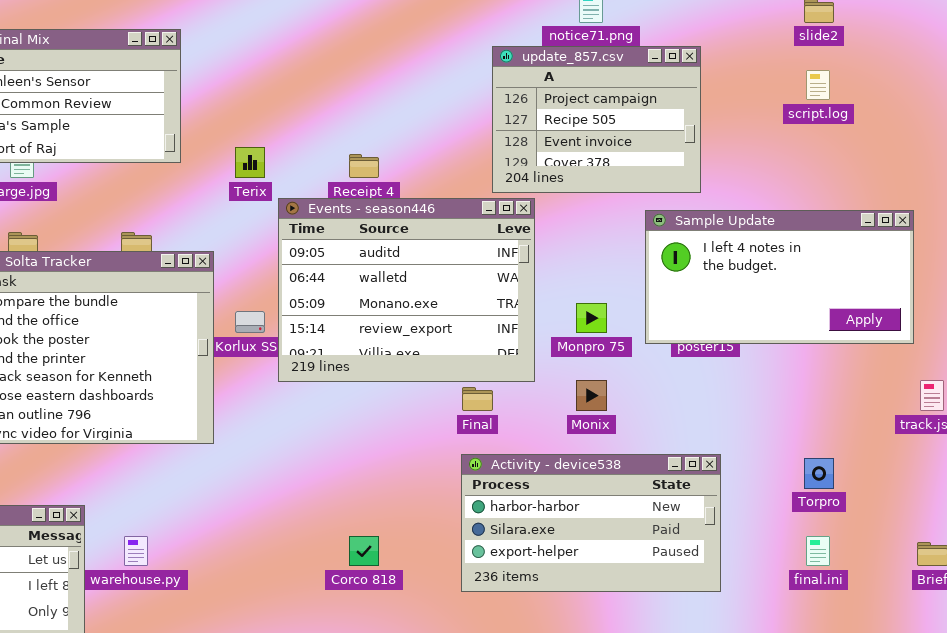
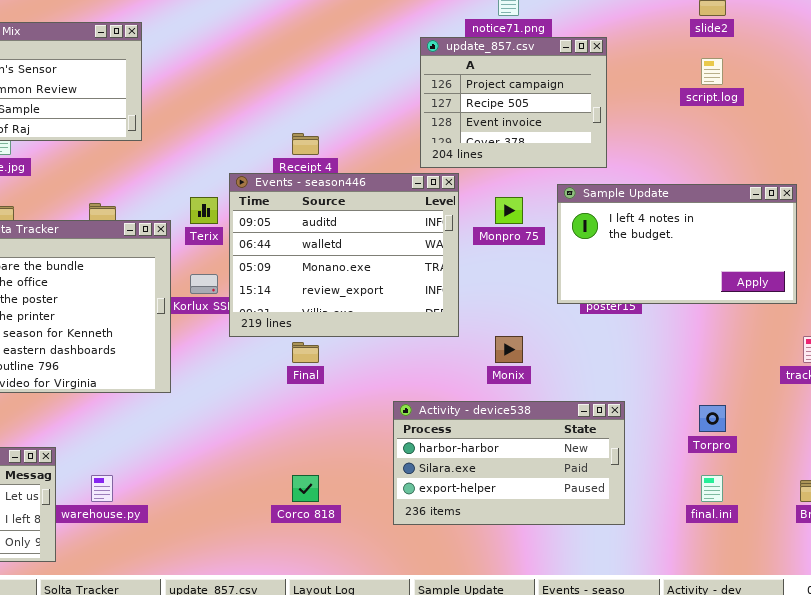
Terix: [235,147,265,178] -> [190,197,218,224], moved
Monpro 75: [576,303,607,333] -> [495,197,523,224], moved
Final: [462,387,493,411] -> [292,342,319,363], moved

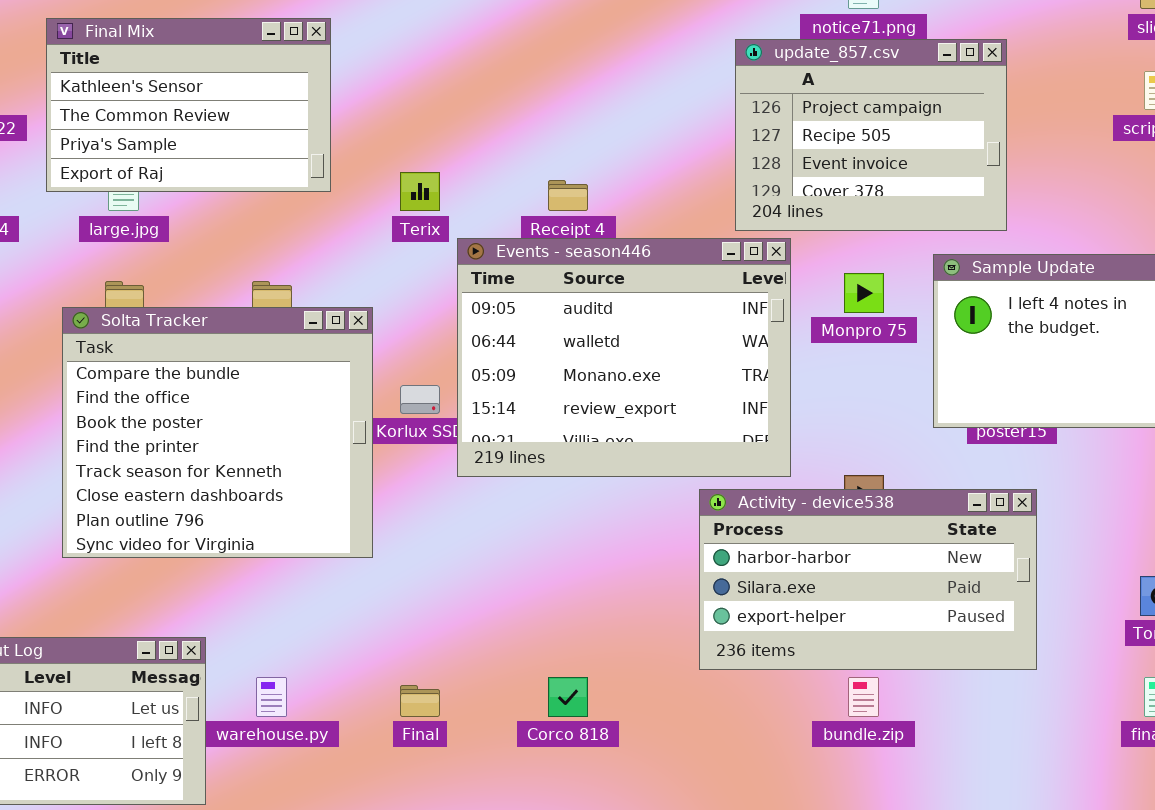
Terix: [190,197,218,224] -> [400,172,440,211], moved
Final: [292,342,319,363] -> [400,685,440,717], moved
Activity - device538: [393,401,625,525] -> [699,489,1037,670], moved

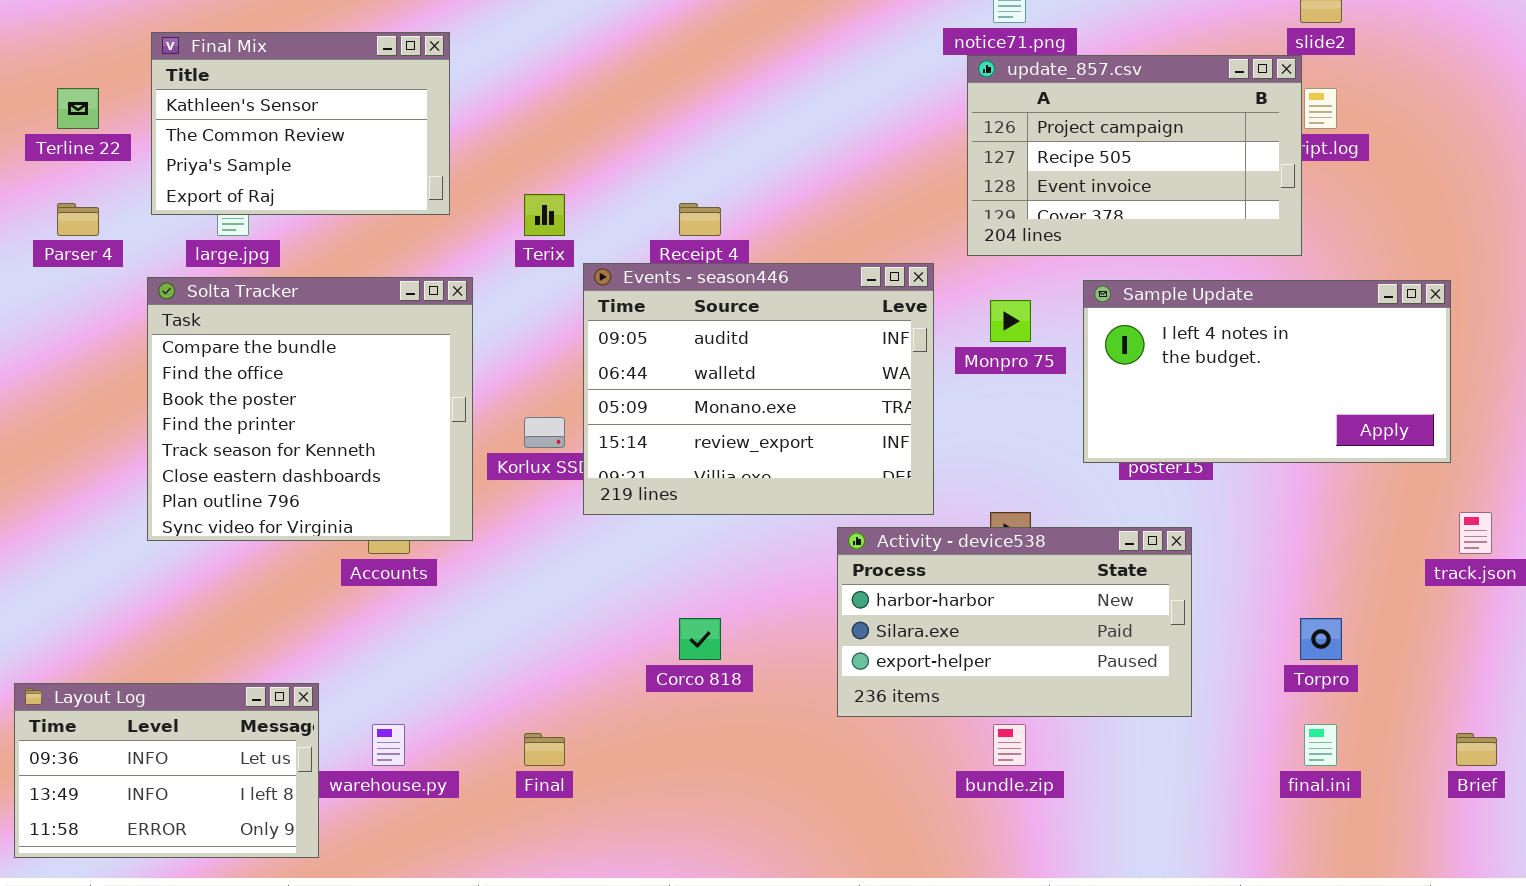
update_857.csv: [735,39,1007,231] -> [967,55,1302,256], moved, resized
Solta Tracker: [62,307,373,558] -> [147,277,473,541], moved
Corco 818: [548,677,588,717] -> [679,618,721,660], moved

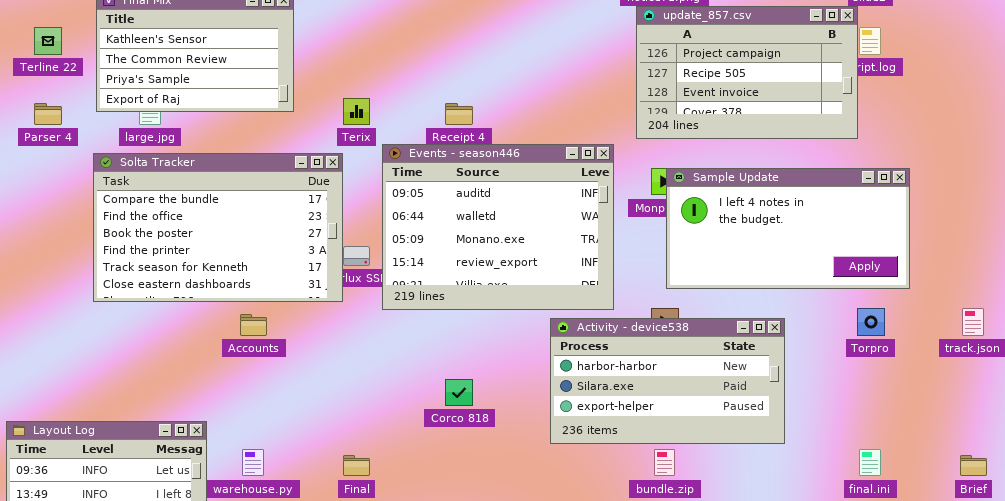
Solta Tracker: [147,277,473,541] -> [93,153,343,302], resized
Sample Update: [1083,280,1451,463] -> [666,168,910,289], moved
Torpro: [1300,618,1342,660] -> [857,308,885,336], moved

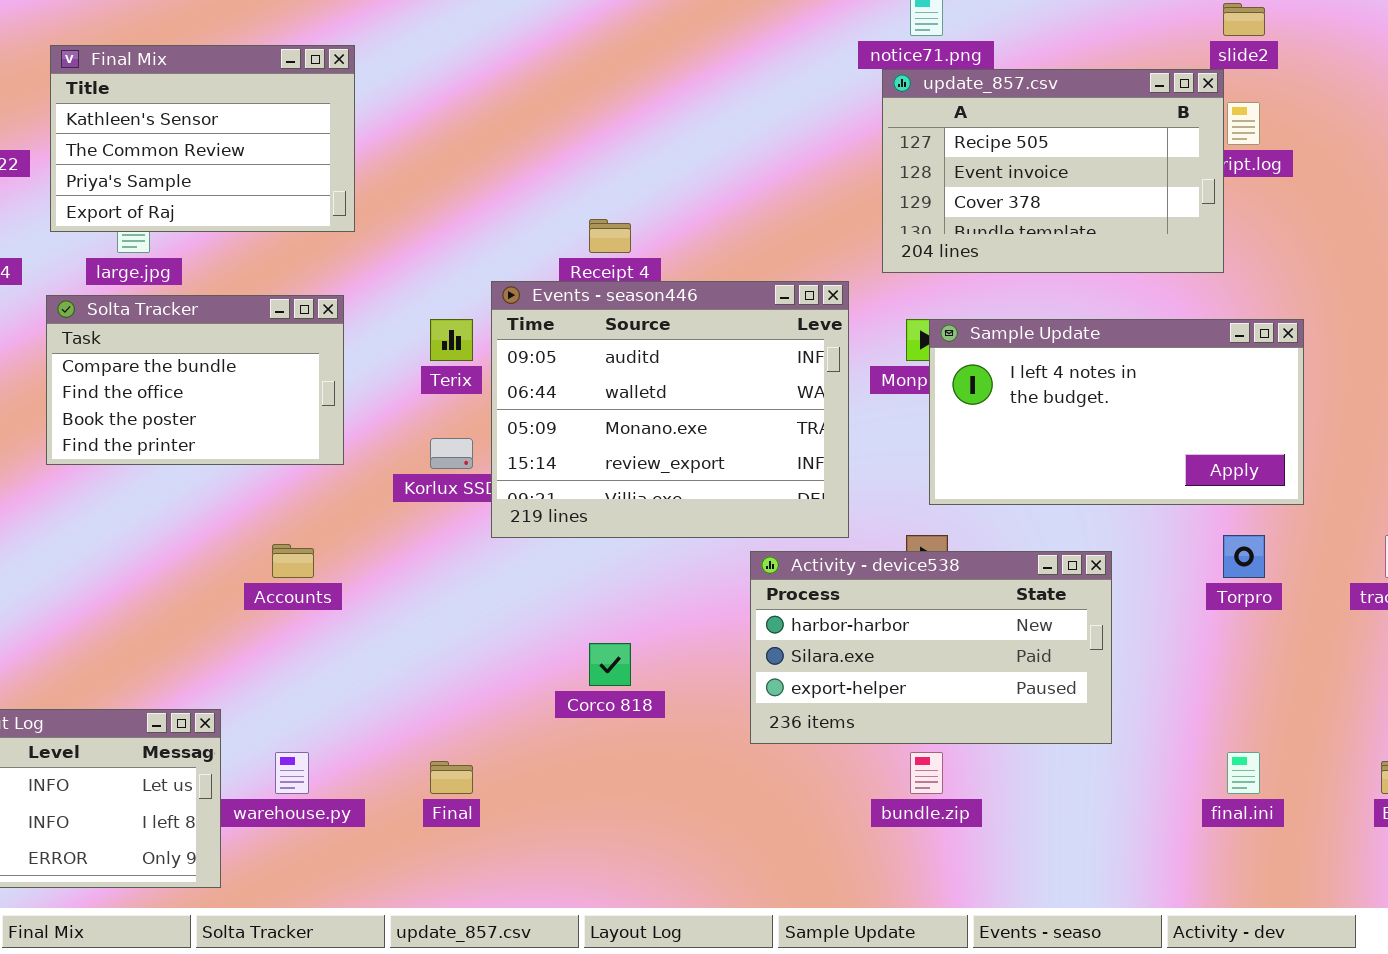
update_857.csv: [636,6,858,139] -> [882,69,1224,273], scrolled down 1 row
Terix: [343,98,370,125] -> [430,319,473,361], moved
Solta Tracker: [93,153,343,302] -> [46,295,344,465], resized

